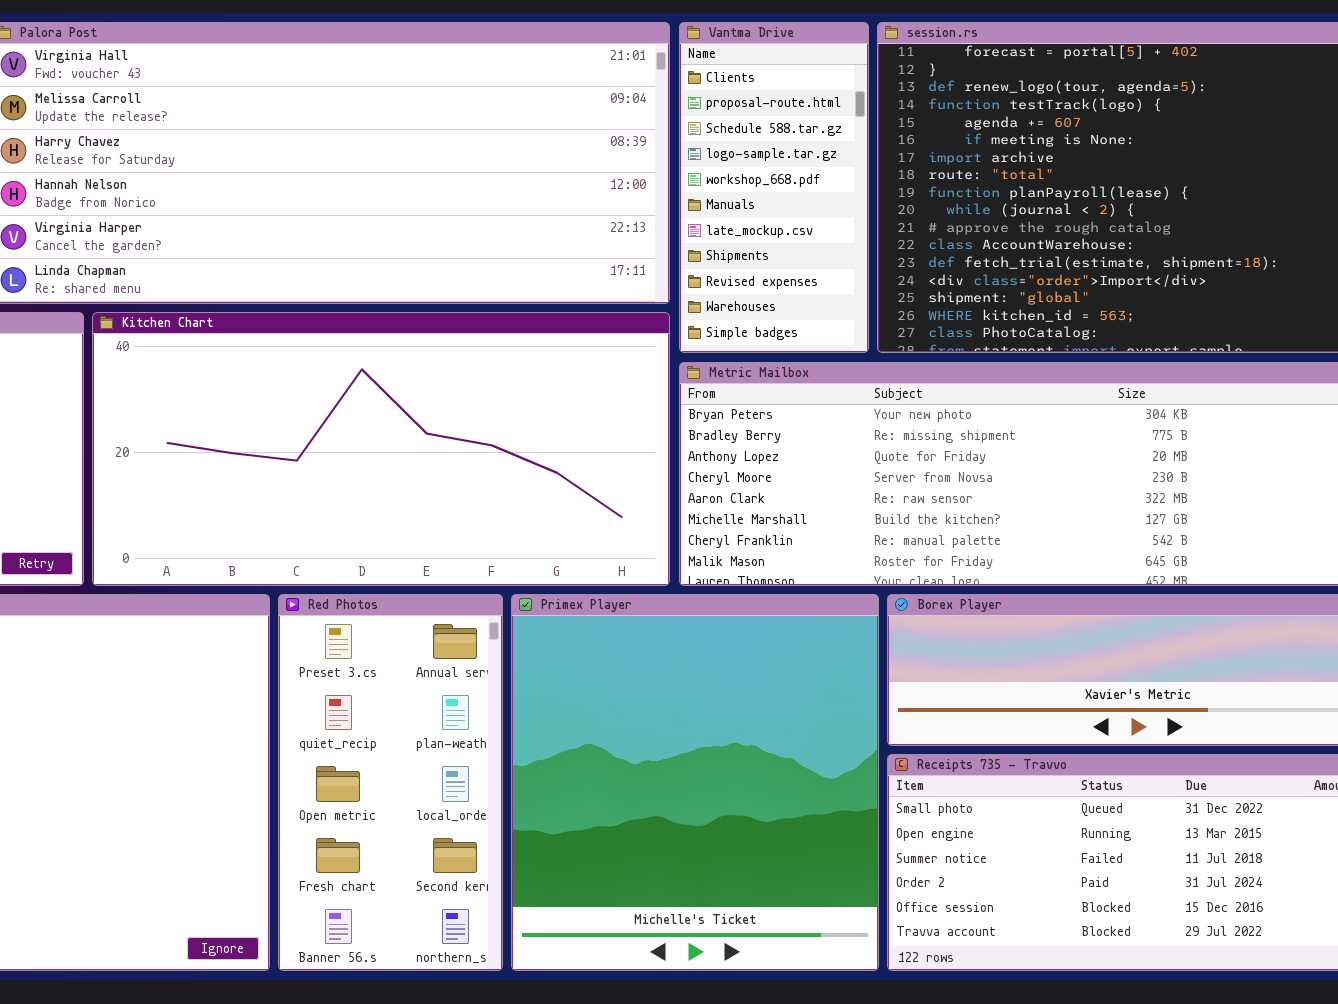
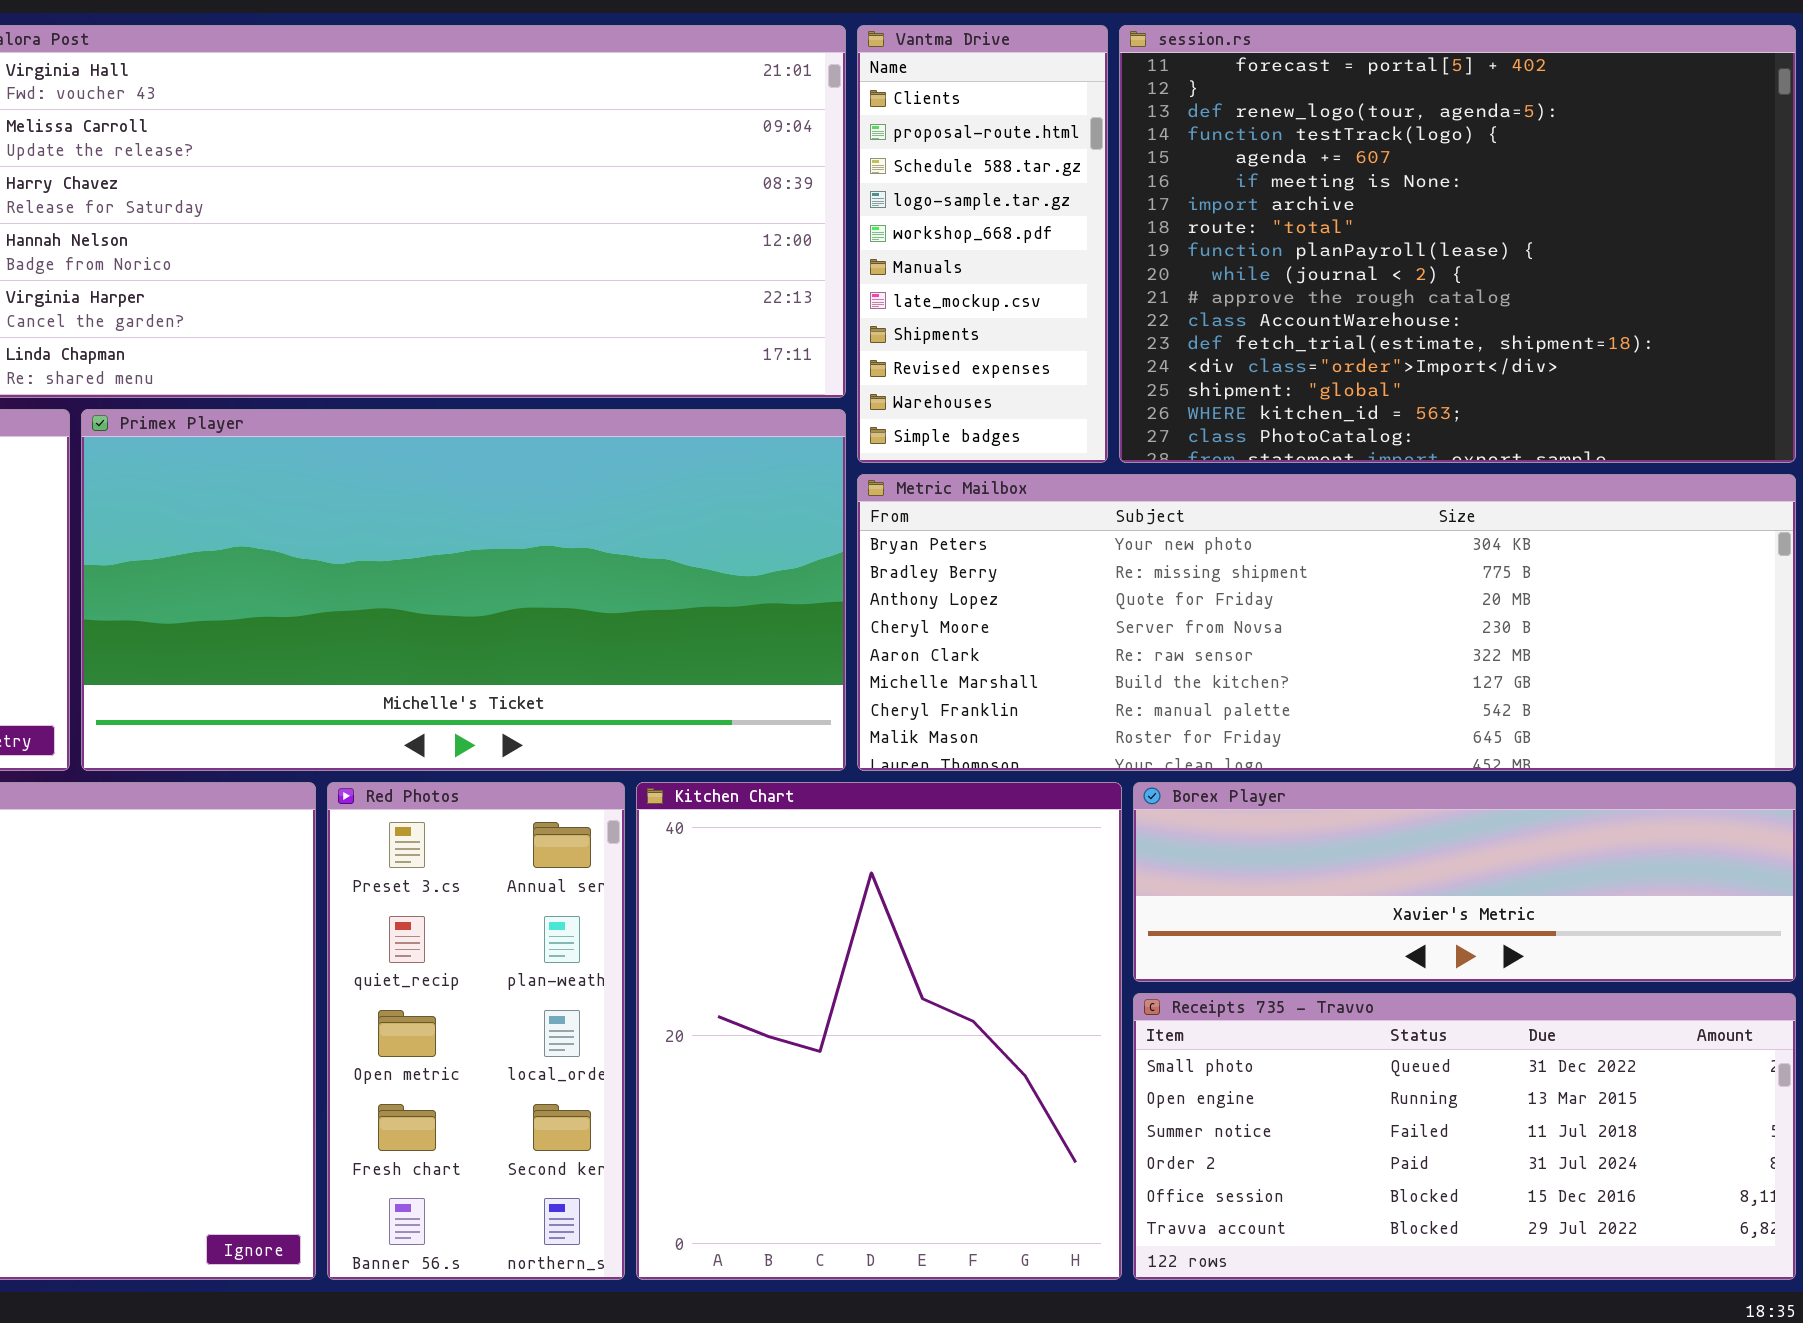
Kitchen Chart: [92,312,670,586] -> [636,782,1122,1280], moved, resized
Primex Player: [511,594,879,971] -> [81,409,846,771], moved, resized

